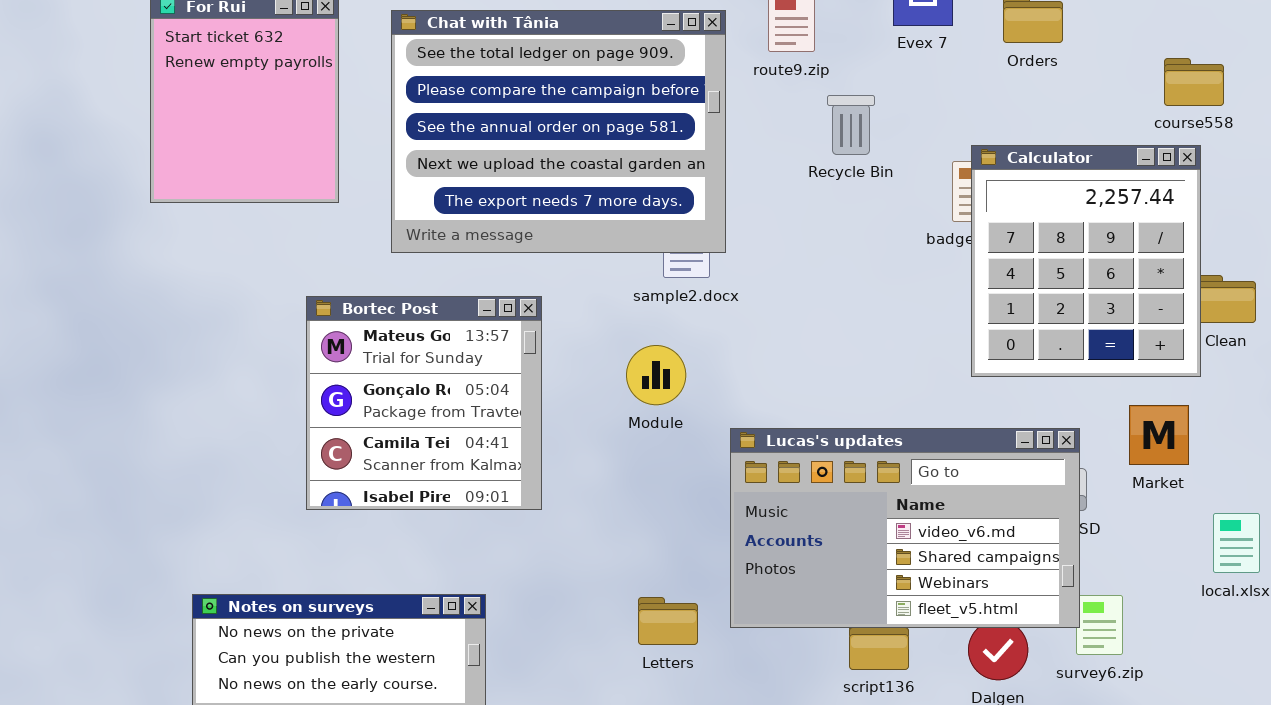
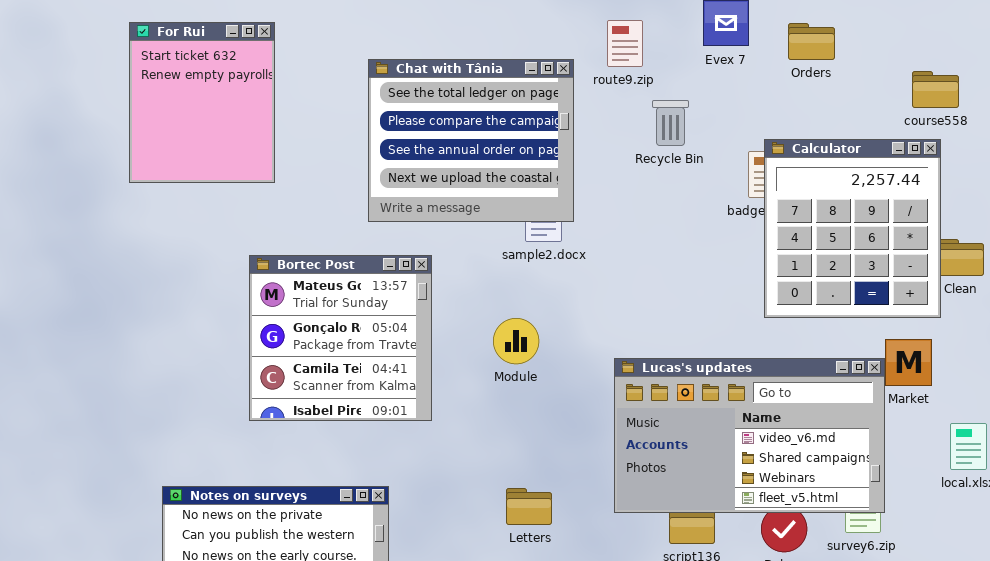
Chat with Tânia: [391,10,726,253] -> [368,59,574,222], resized
Module: [626,345,686,405] -> [493,318,539,364], moved
Lucas's updates: [730,428,1080,628] -> [614,358,885,513], moved

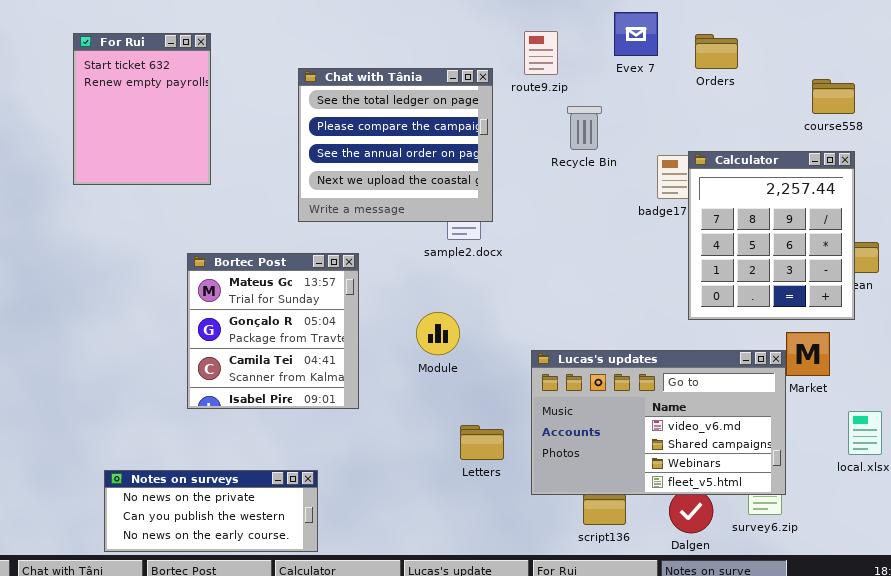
Calculator: [764,139,941,318] -> [688,151,855,320], moved
Letters: [506,488,552,525] -> [460,425,504,460], moved

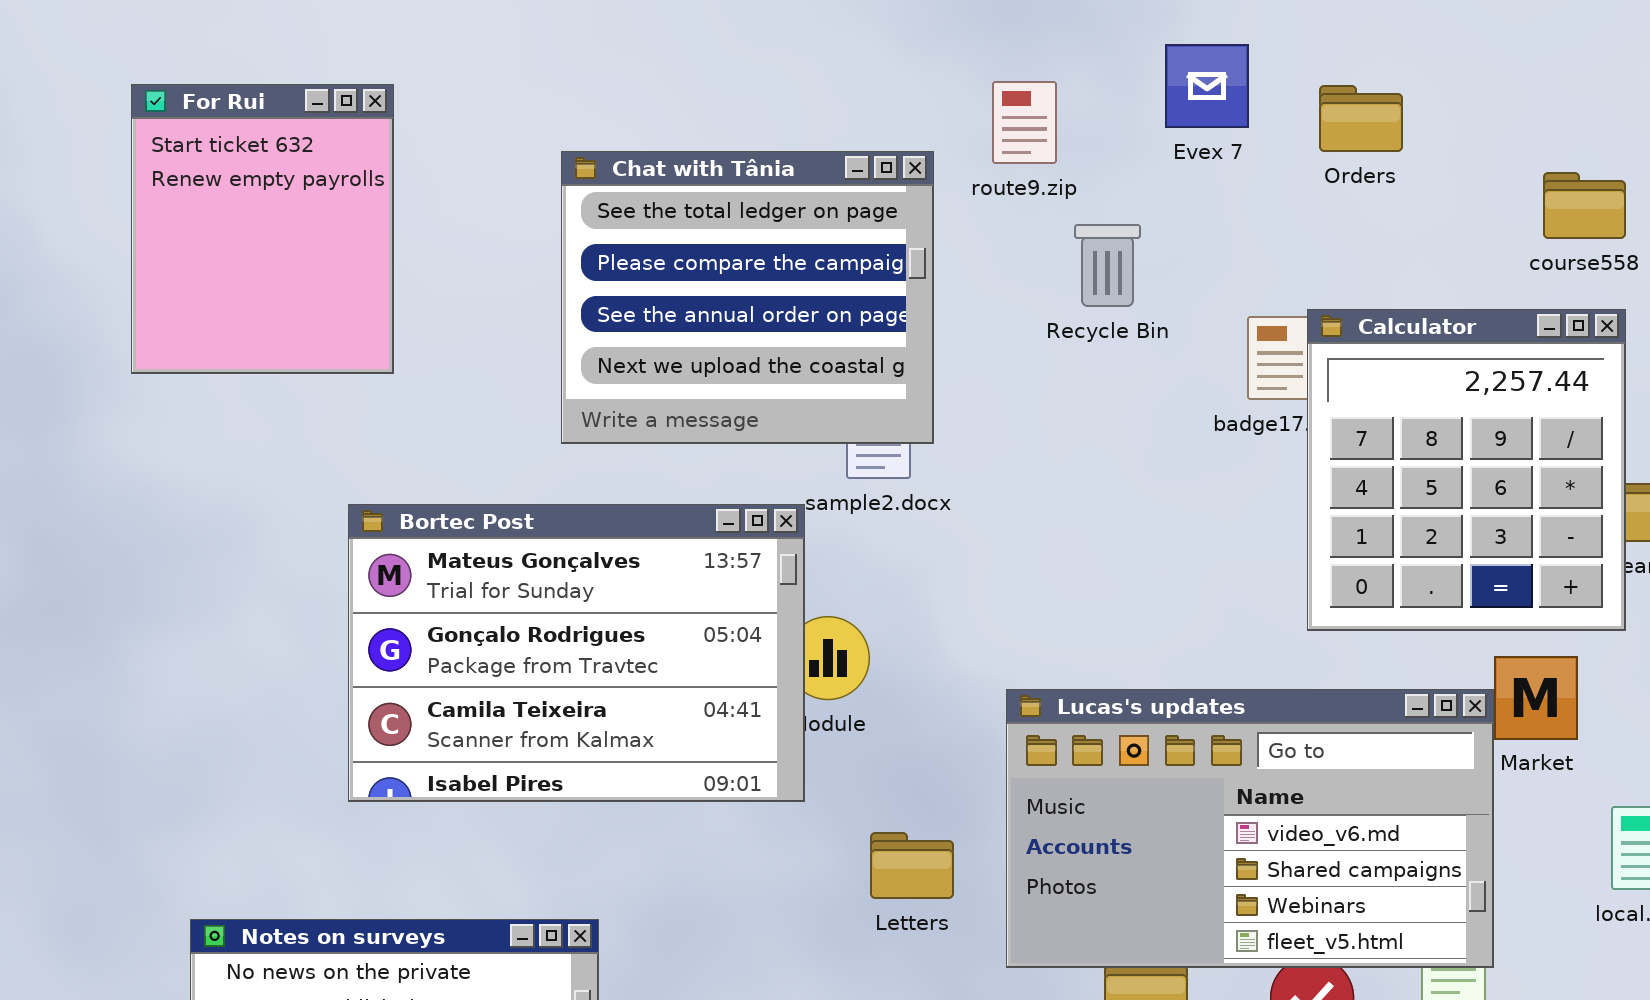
Bortec Post: [187,253,359,409] -> [348,504,805,802], resized

